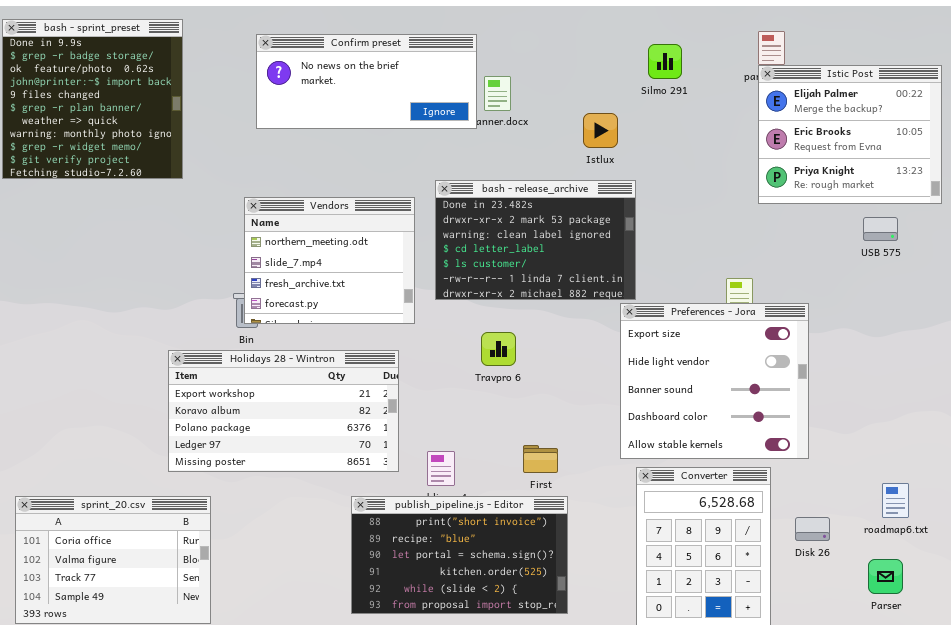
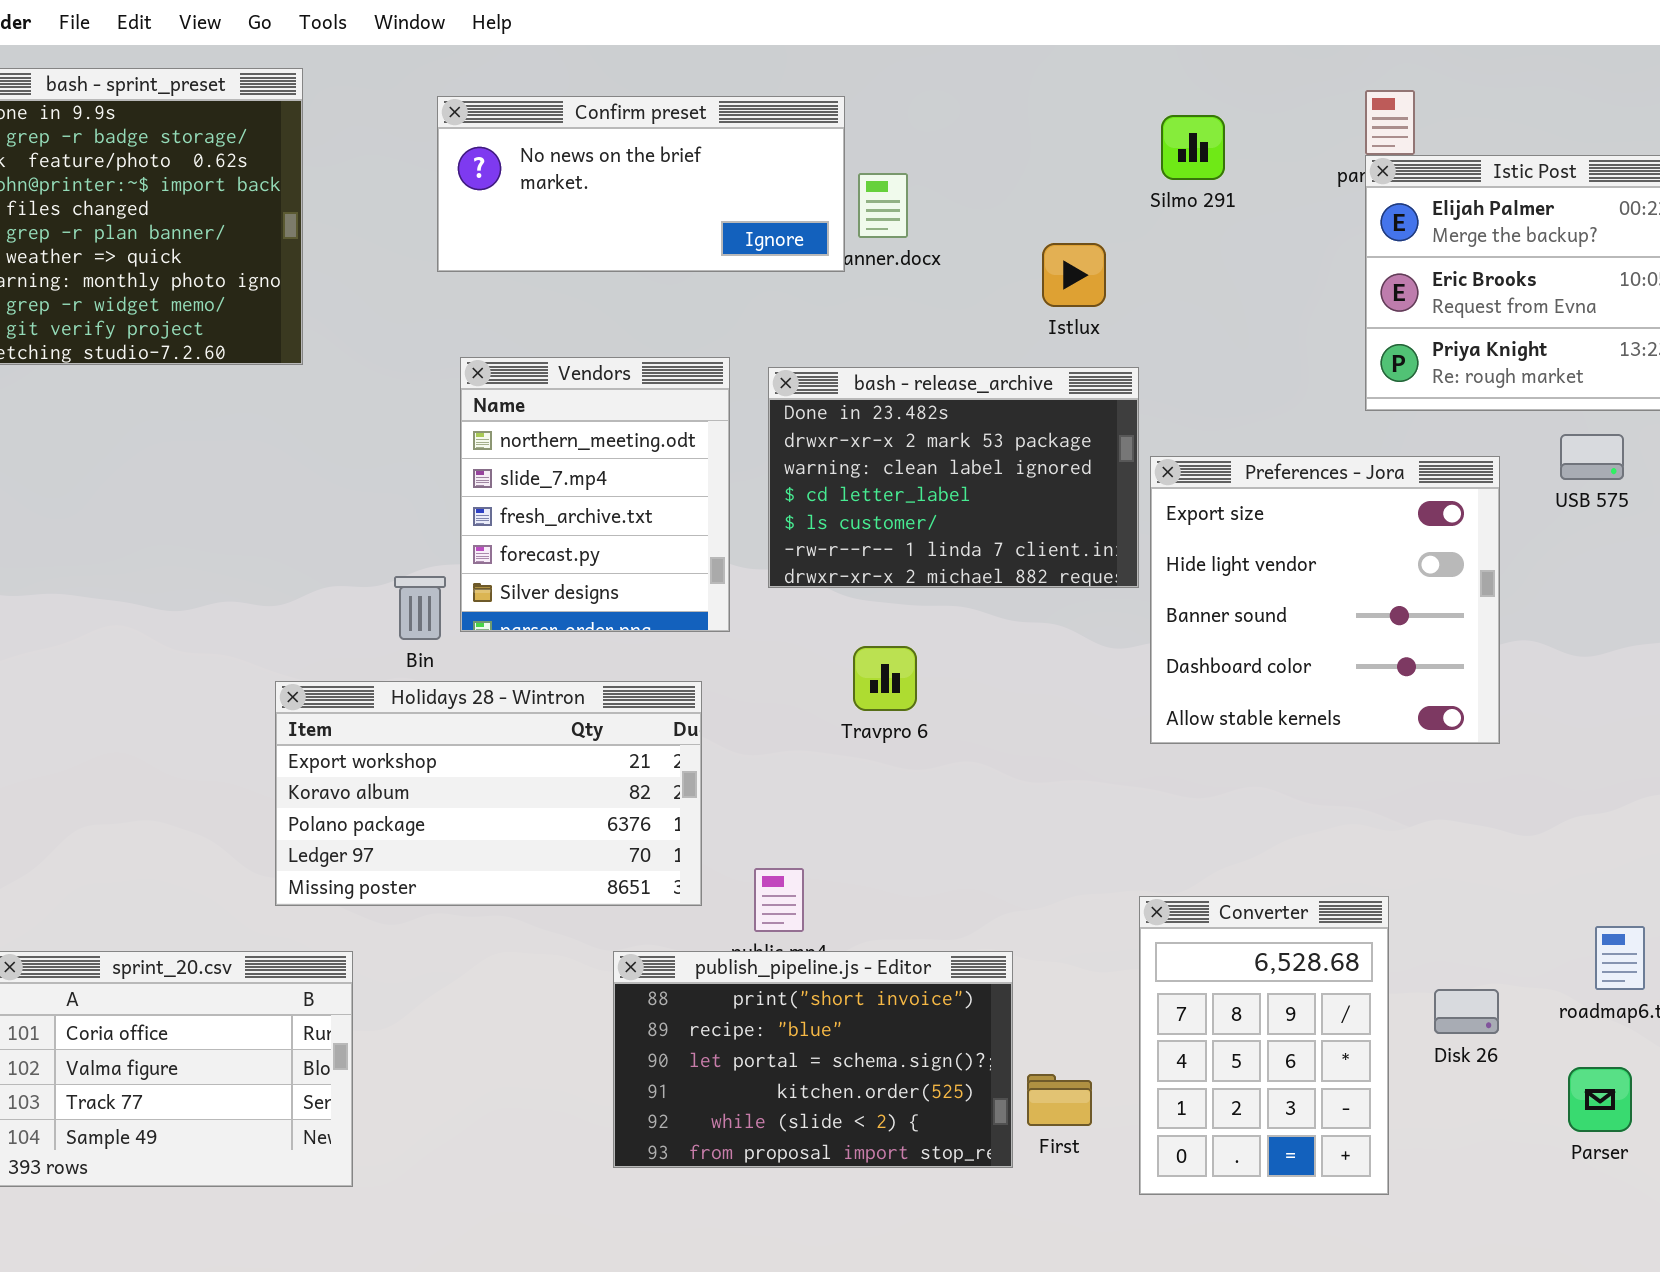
Vendors: [244,197,415,324] -> [460,357,730,632], resized
Preferences - Jora: [620,303,809,459] -> [1150,456,1500,744], moved
First: [523,445,558,473] -> [1027,1074,1092,1126], moved

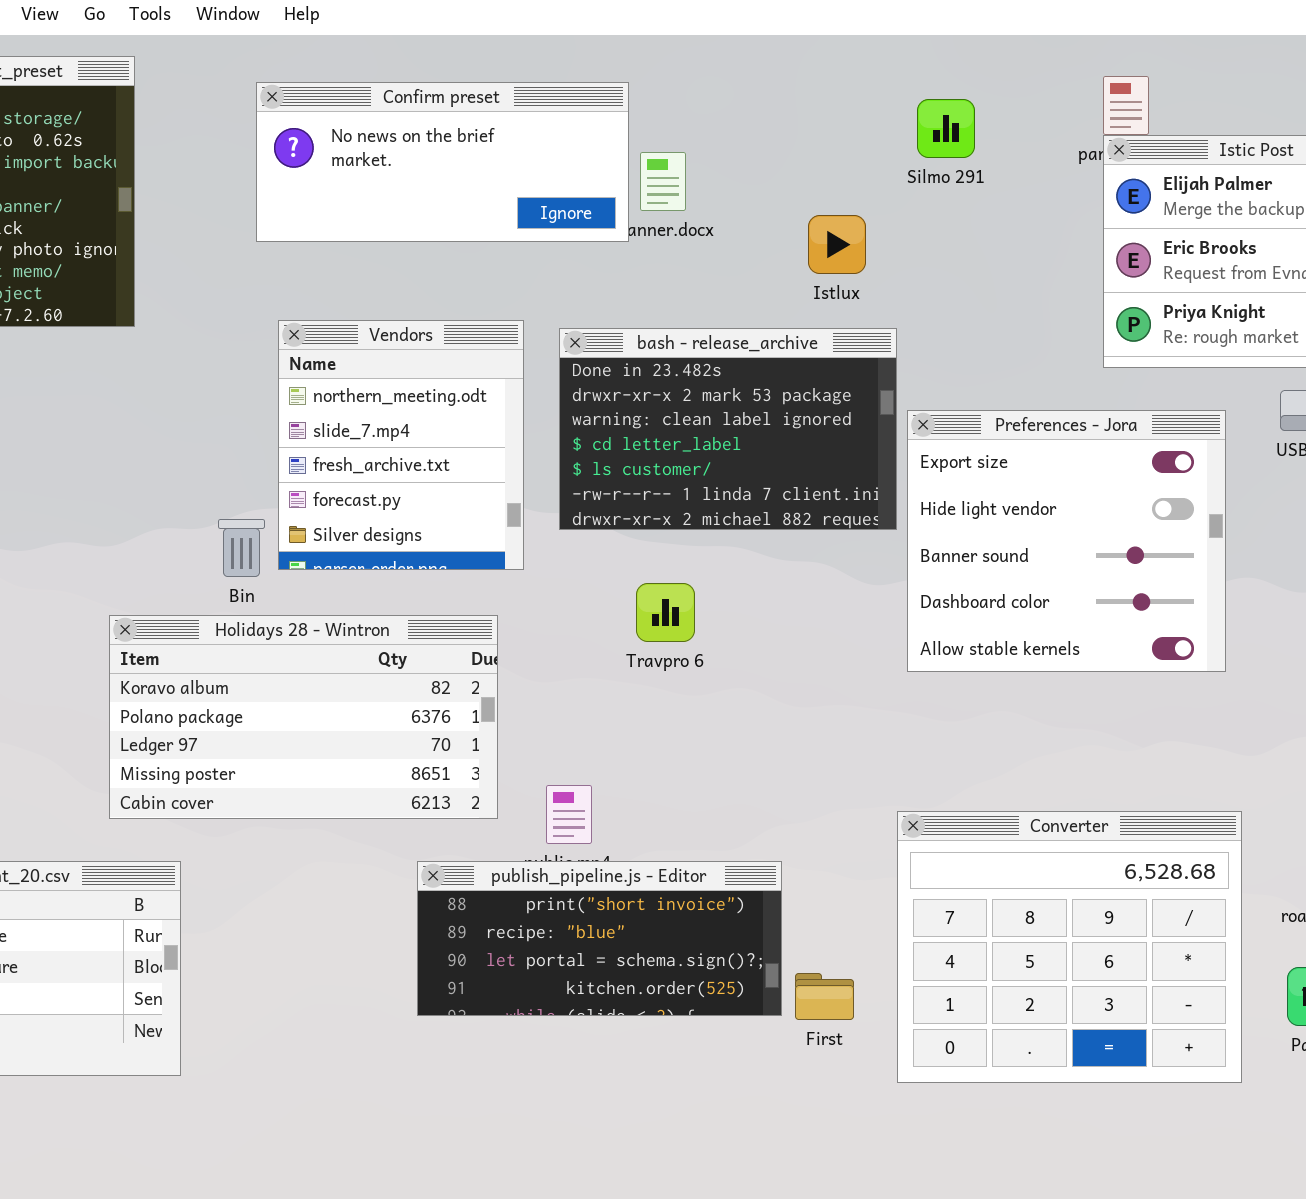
Holidays 28 - Wintron: [275,681,702,906] -> [109,615,498,819], scrolled down 1 row
Converter: [1139,896,1389,1195] -> [897,811,1242,1083], resized
publish_pipeline.js - Editor: [613,951,1013,1168] -> [417,861,782,1016], resized

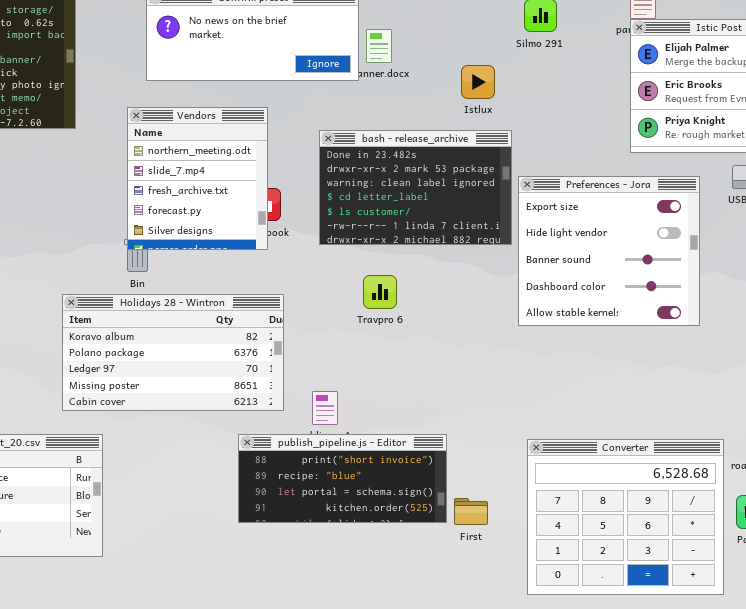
Vendors: [278,320,524,570] -> [127,107,268,250], moved
Converter: [897,811,1242,1083] -> [527,439,724,595], moved

